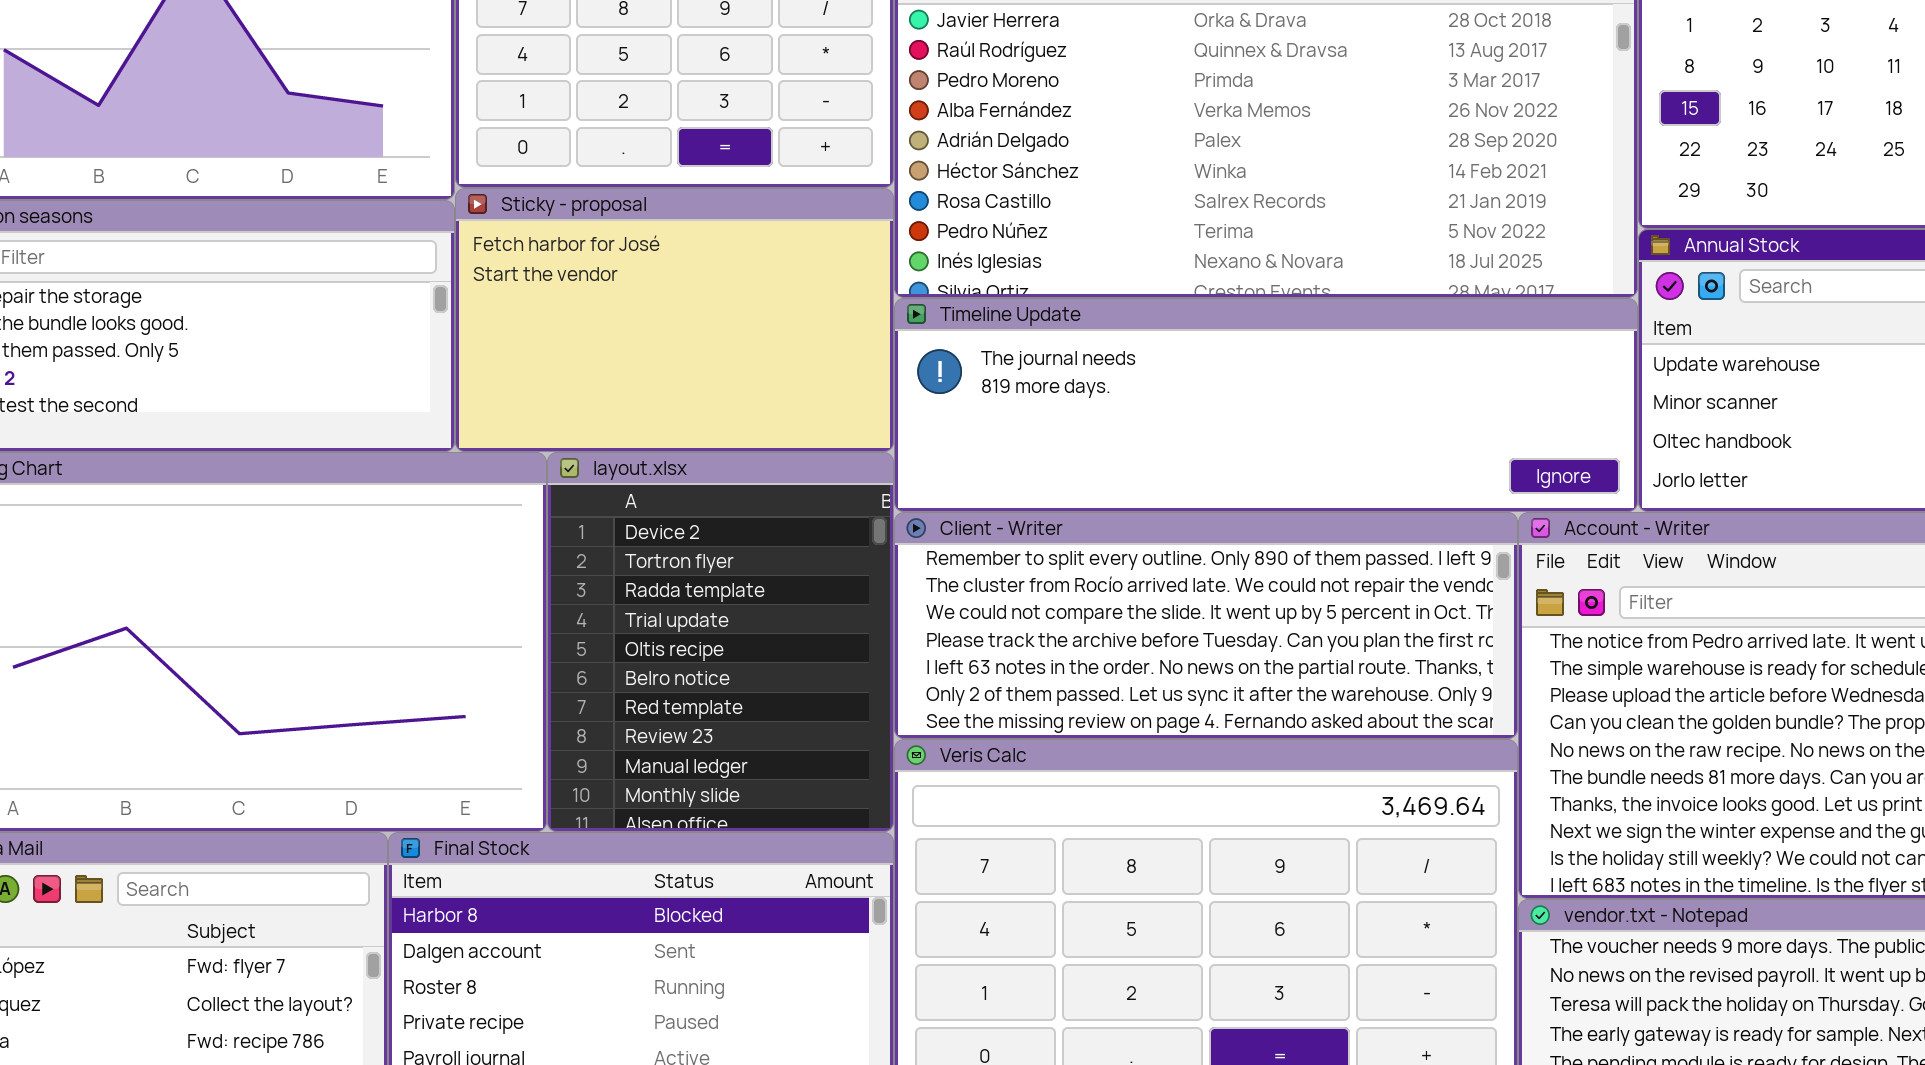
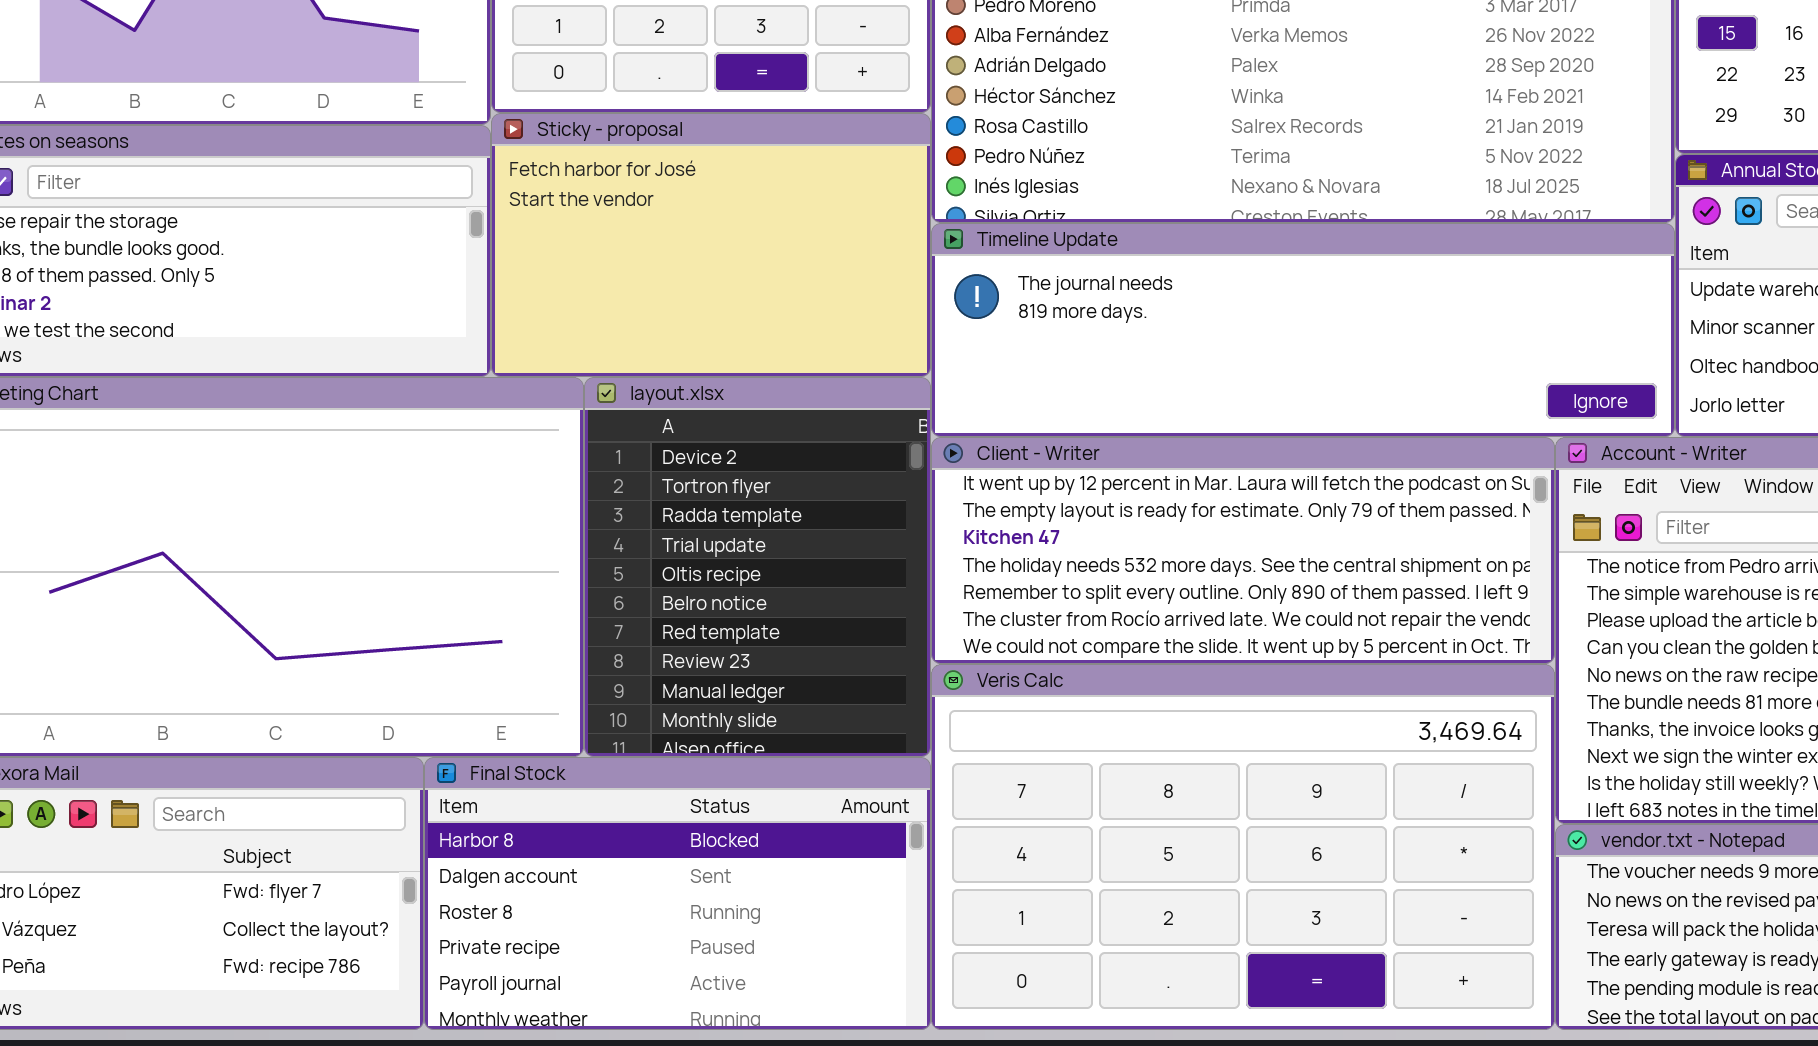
Client - Writer: [894,512,1518,739] -> [931,437,1555,664], scrolled up 4 rows

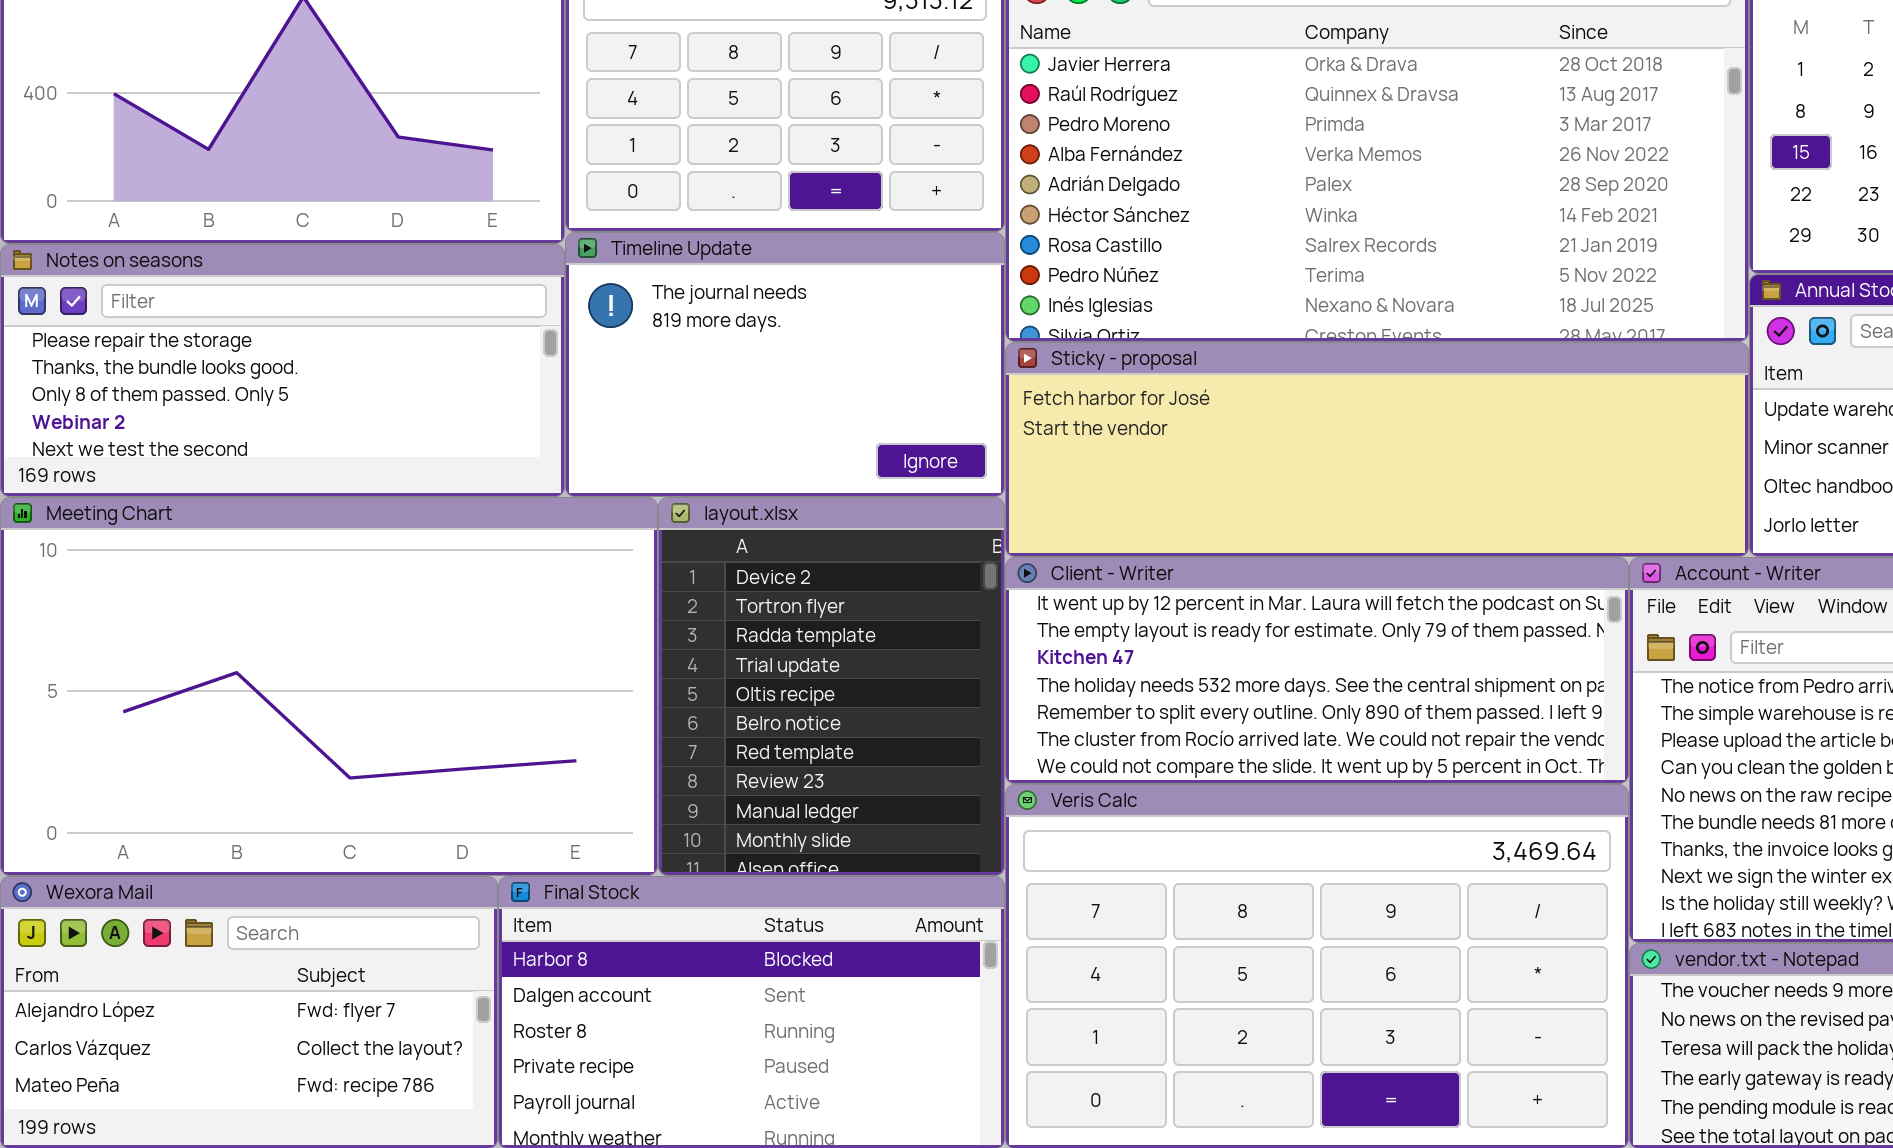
Sticky - proposal: [491,113,931,377] -> [1005,342,1749,557], moved, resized
Timeline Update: [931,223,1675,437] -> [565,232,1005,497], moved, resized

